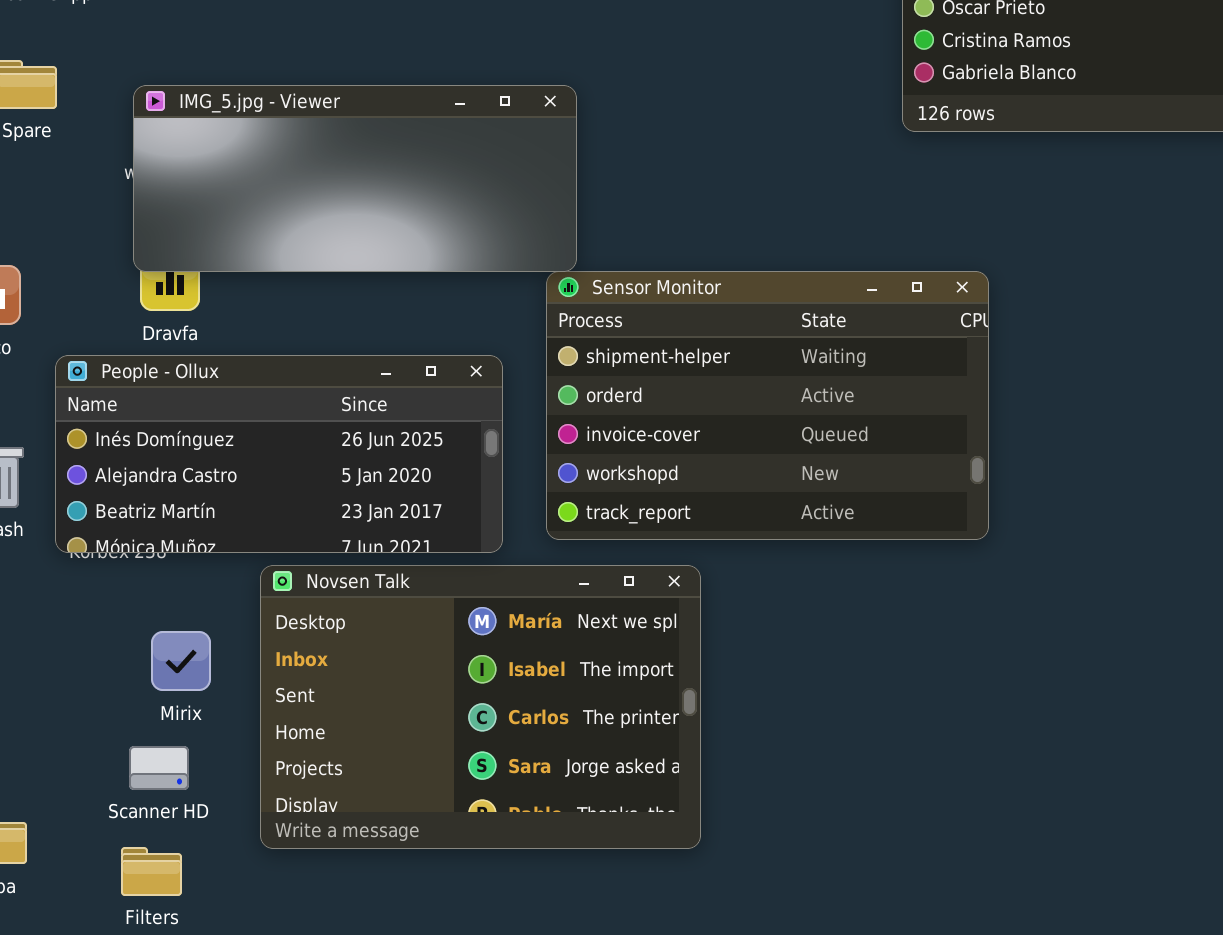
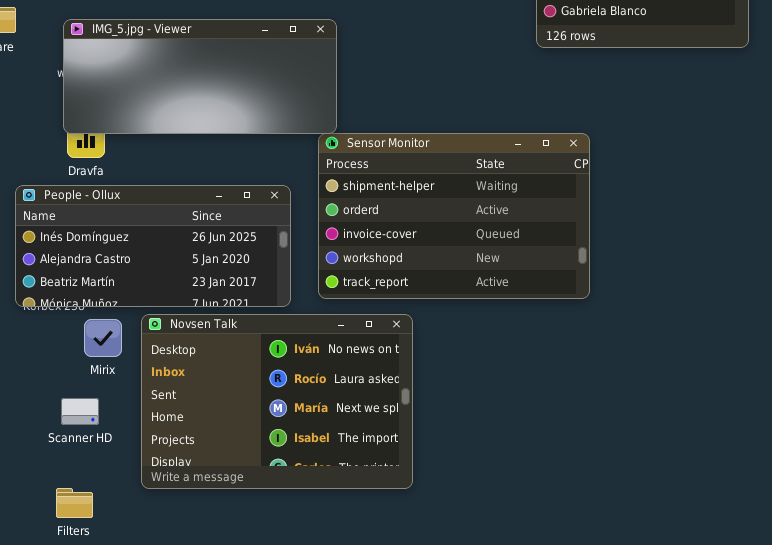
Novsen Talk: [260,565,701,849] -> [141,314,413,489], scrolled up 2 rows
Mirix: [151,631,211,691] -> [84,319,122,357], moved
Scanner HD: [129,746,189,790] -> [61,398,99,425], moved

